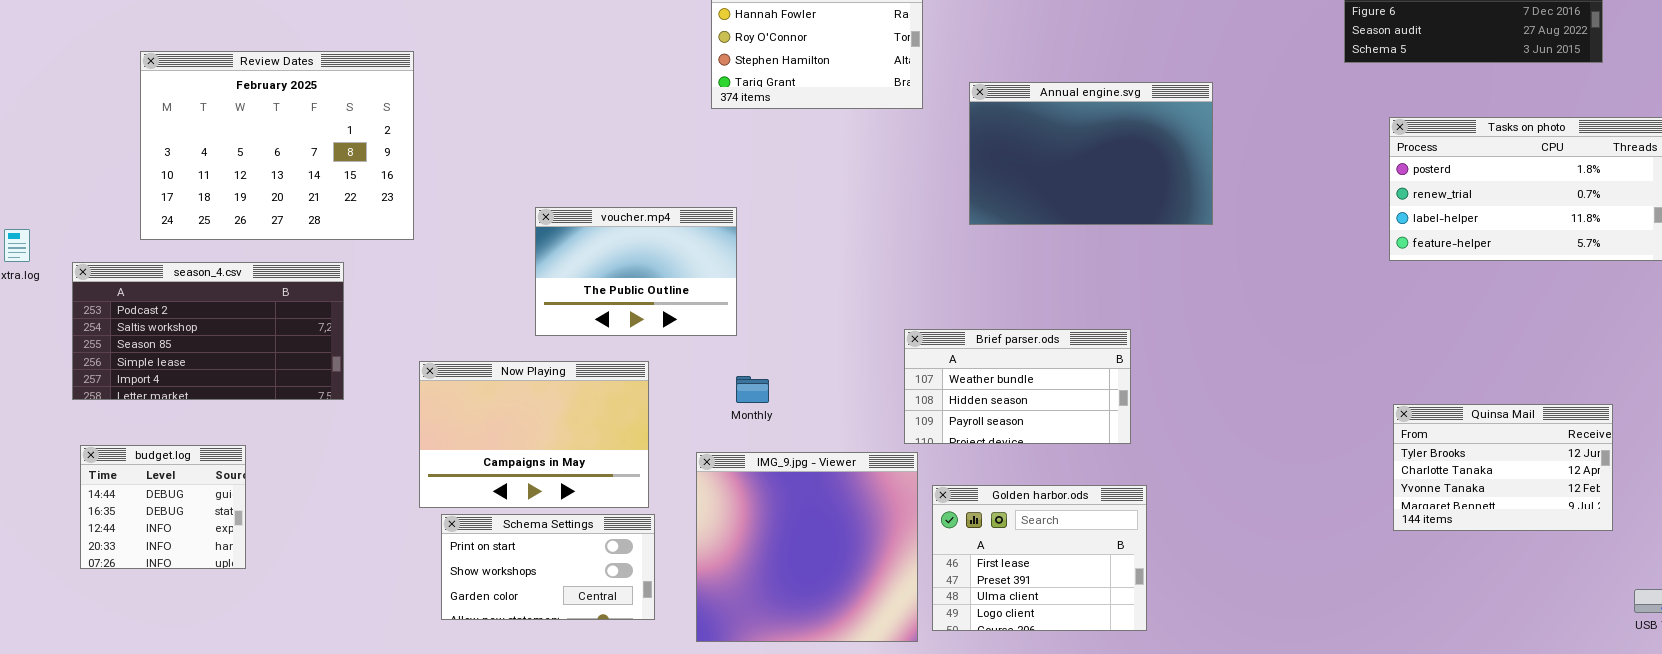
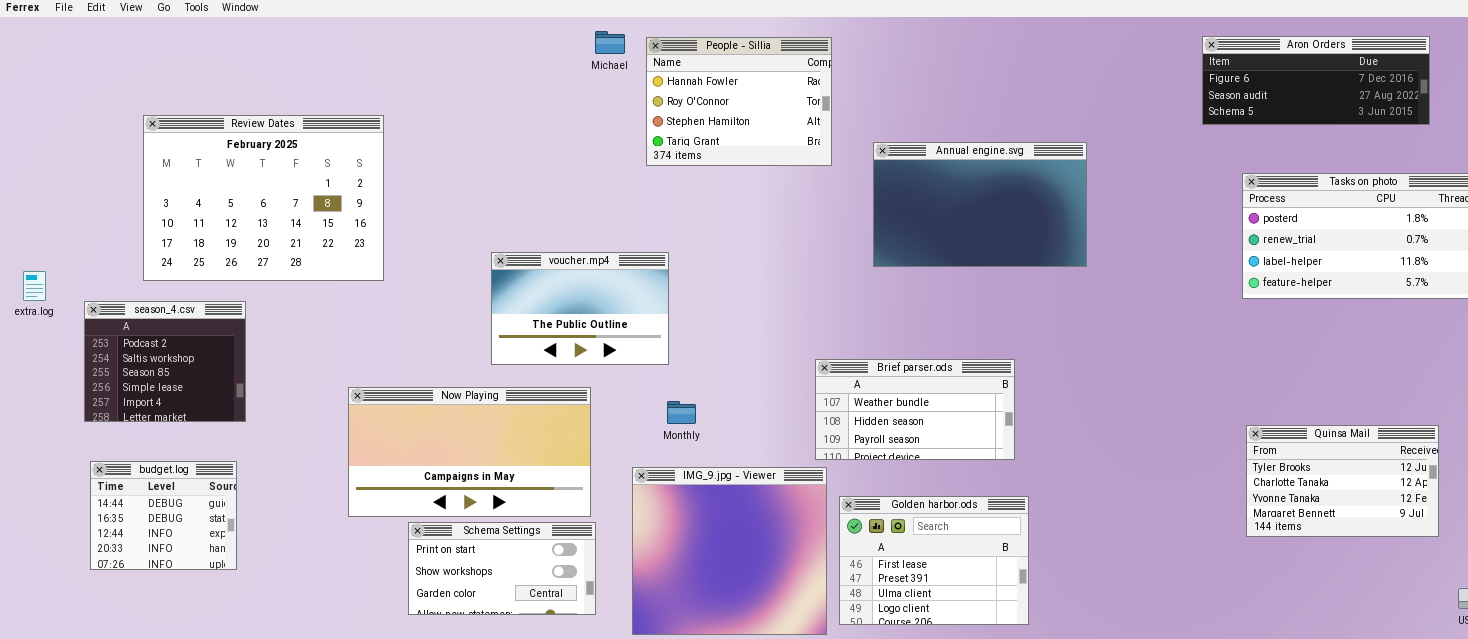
season_4.csv: [72,262,344,400] -> [84,301,246,422], resized
Now Playing: [419,361,649,508] -> [348,387,591,517], resized

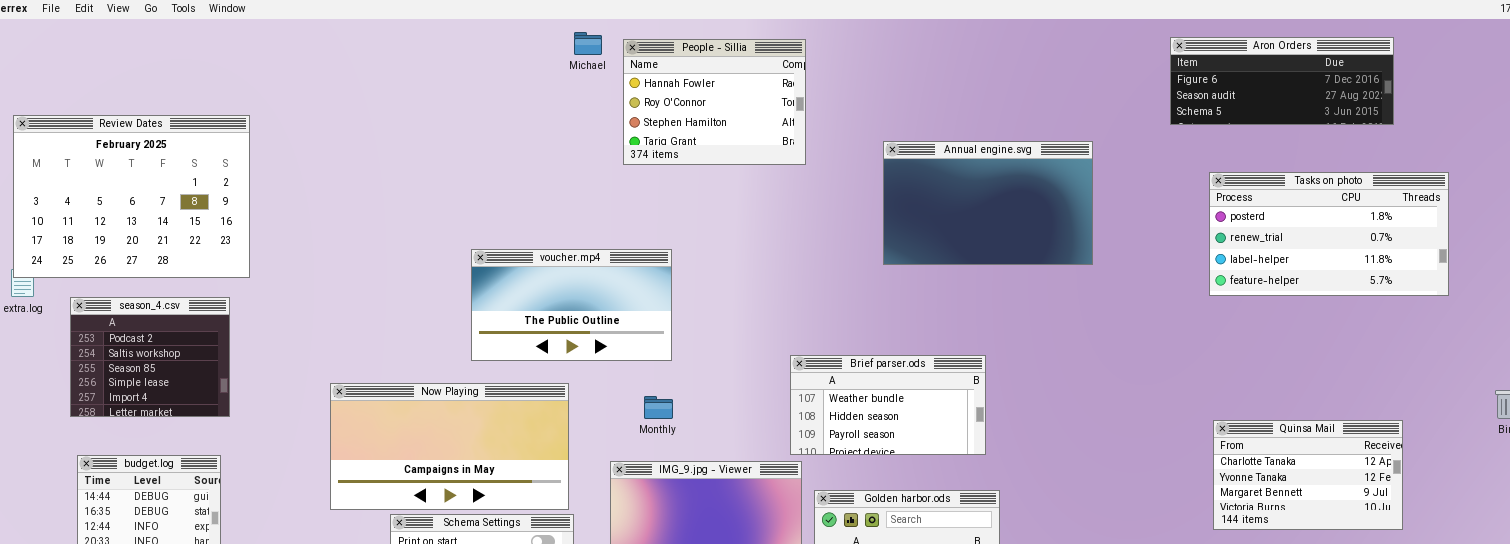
Review Dates: [143,115,384,281] -> [13,115,250,278], moved
Annual engine.svg: [873,142,1087,267] -> [883,141,1093,265], moved
voucher.mp4: [491,252,669,365] -> [471,249,672,361], resized
Quinsa Mail: [1246,425,1439,537] -> [1213,420,1403,530], scrolled down 1 row

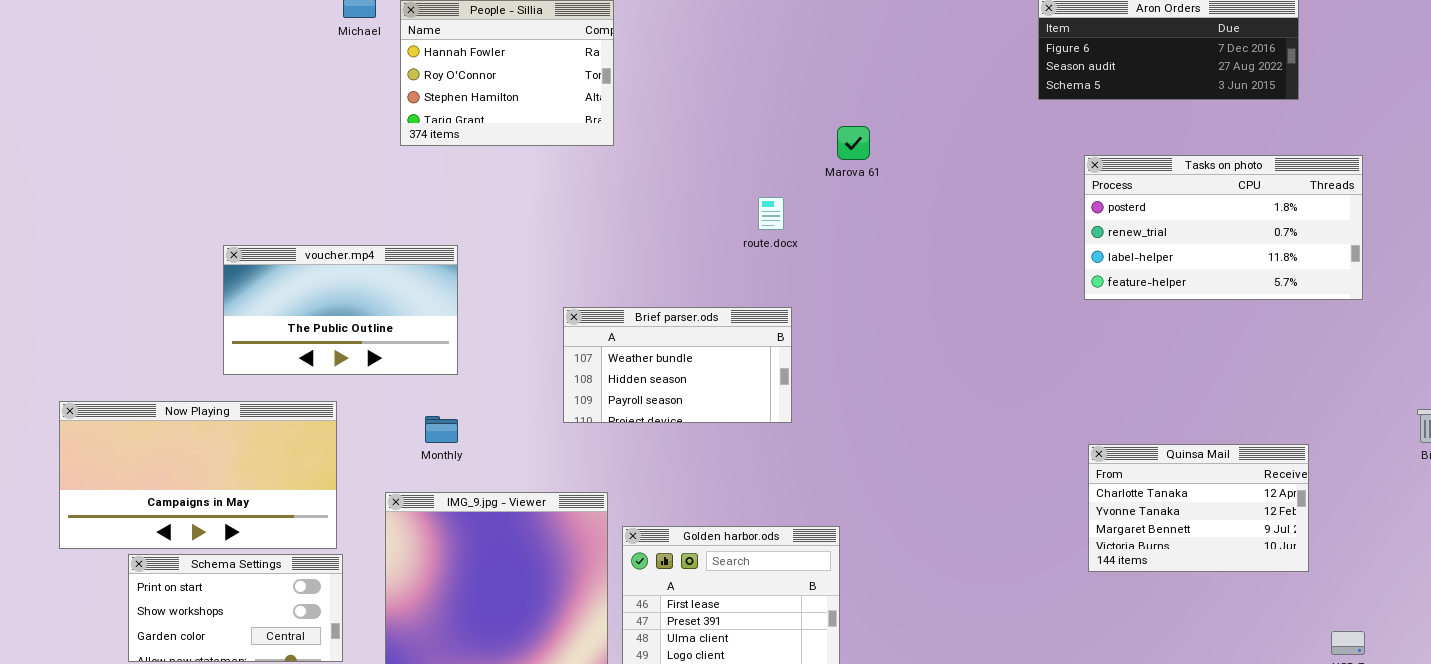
Annual engine.svg: [883,141,1093,265] -> none, closed
Brief parser.ods: [790,355,986,455] -> [563,307,792,423], moved

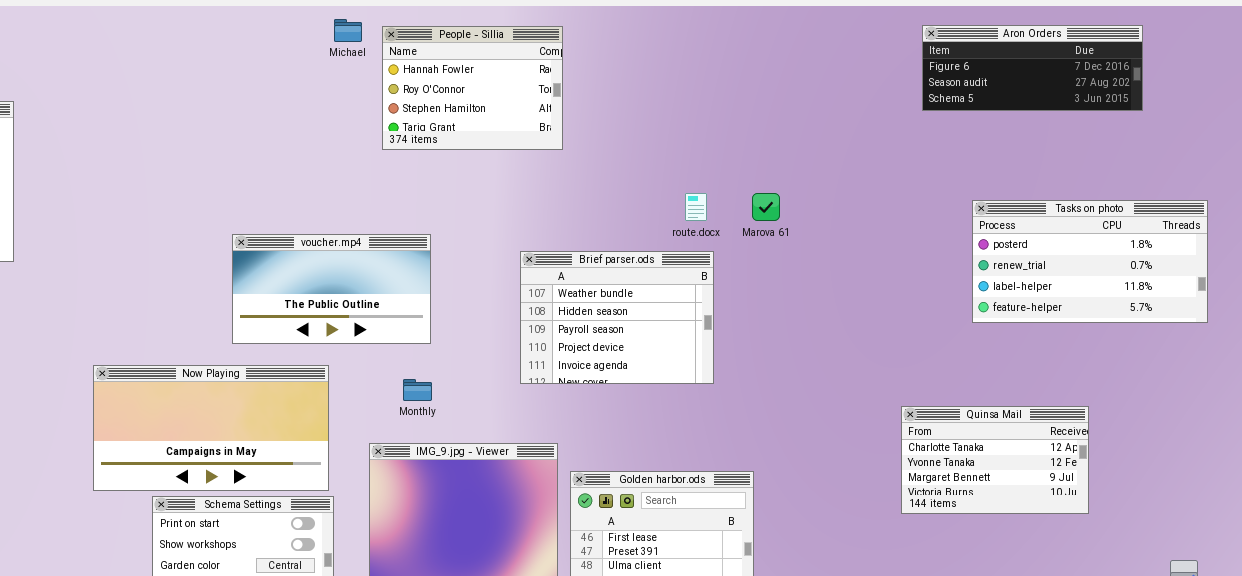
Marova 61: [837,126,870,160] -> [752,193,780,221], moved
Tasks on photo: [1084,155,1363,300] -> [972,200,1208,323], moved
Brief parser.ods: [563,307,792,423] -> [520,251,714,384], resized
Quinsa Mail: [1088,444,1309,572] -> [901,406,1089,514], moved

